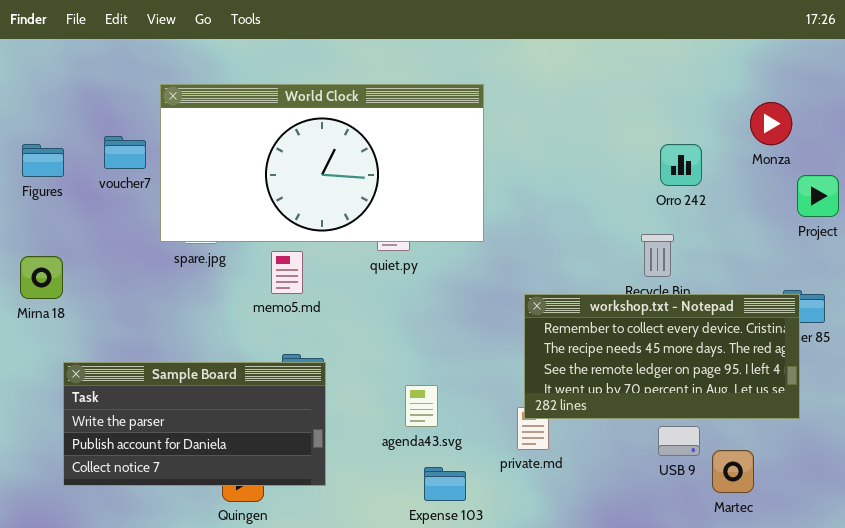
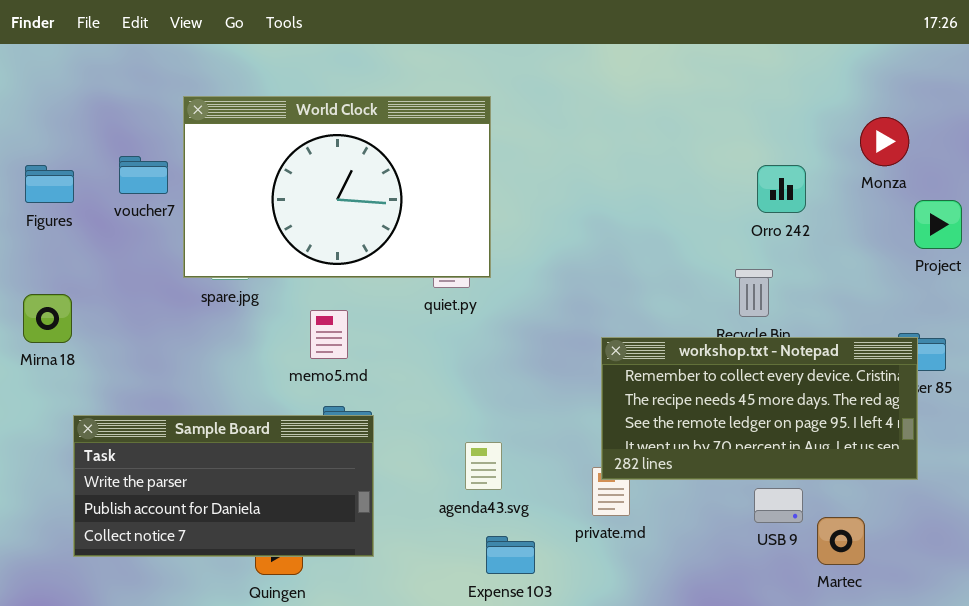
World Clock: [160,84,484,242] -> [183,96,491,278], resized
memo5.md: [271,251,303,294] -> [310,310,348,359], moved

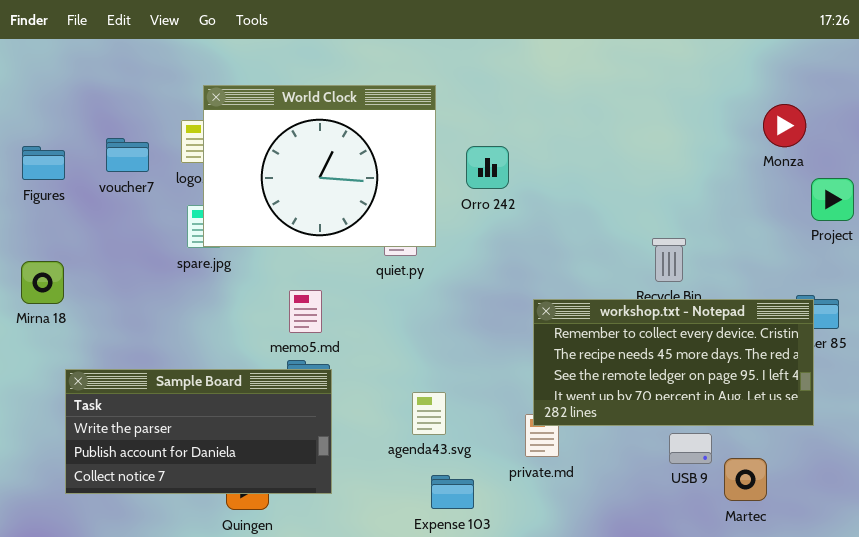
World Clock: [183,96,491,278] -> [203,85,436,247], resized
Orro 242: [757,165,806,213] -> [466,146,509,189], moved
memo5.md: [310,310,348,359] -> [289,290,322,333], moved

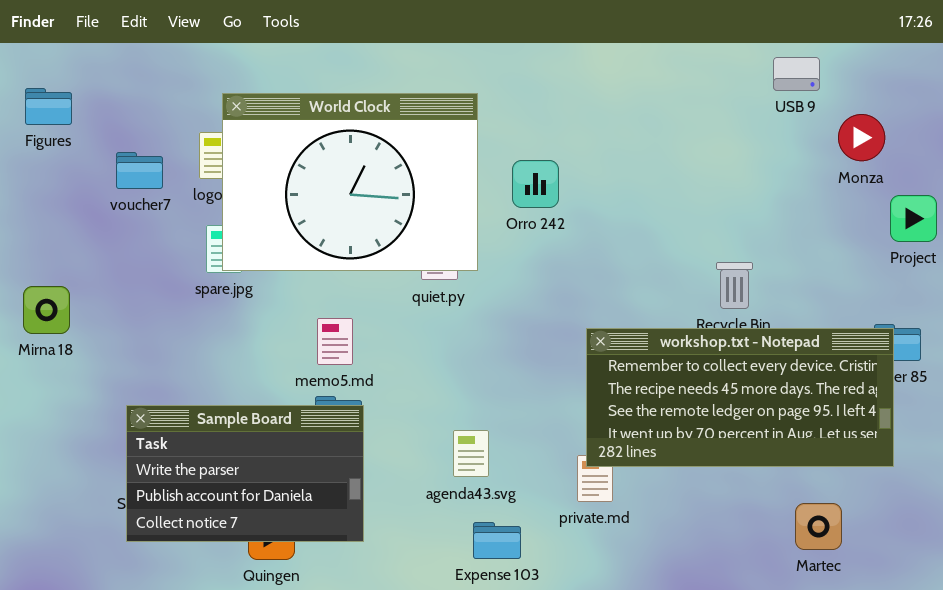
Figures: [22,146,65,180] -> [25,88,72,125], moved
Sample Board: [65,369,332,494] -> [126,405,364,542], resized
USB 9: [669,433,712,464] -> [773,57,820,91], moved

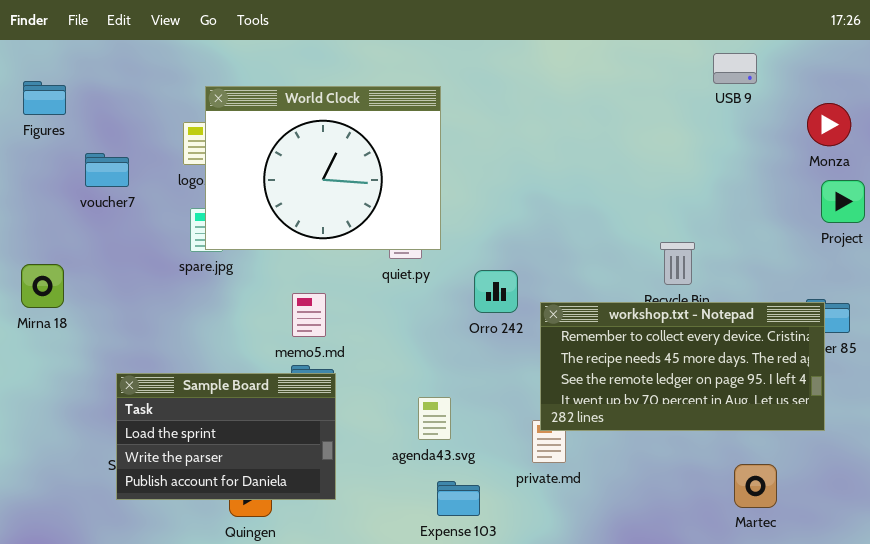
Monza: [838,114,885,161] -> [807,103,851,146], moved
voucher7: [116,152,163,189] -> [85,153,129,187], moved
Orro 242: [512,160,559,208] -> [474,270,518,313], moved
Sample Board: [126,405,364,542] -> [116,373,336,500], scrolled up 1 row

